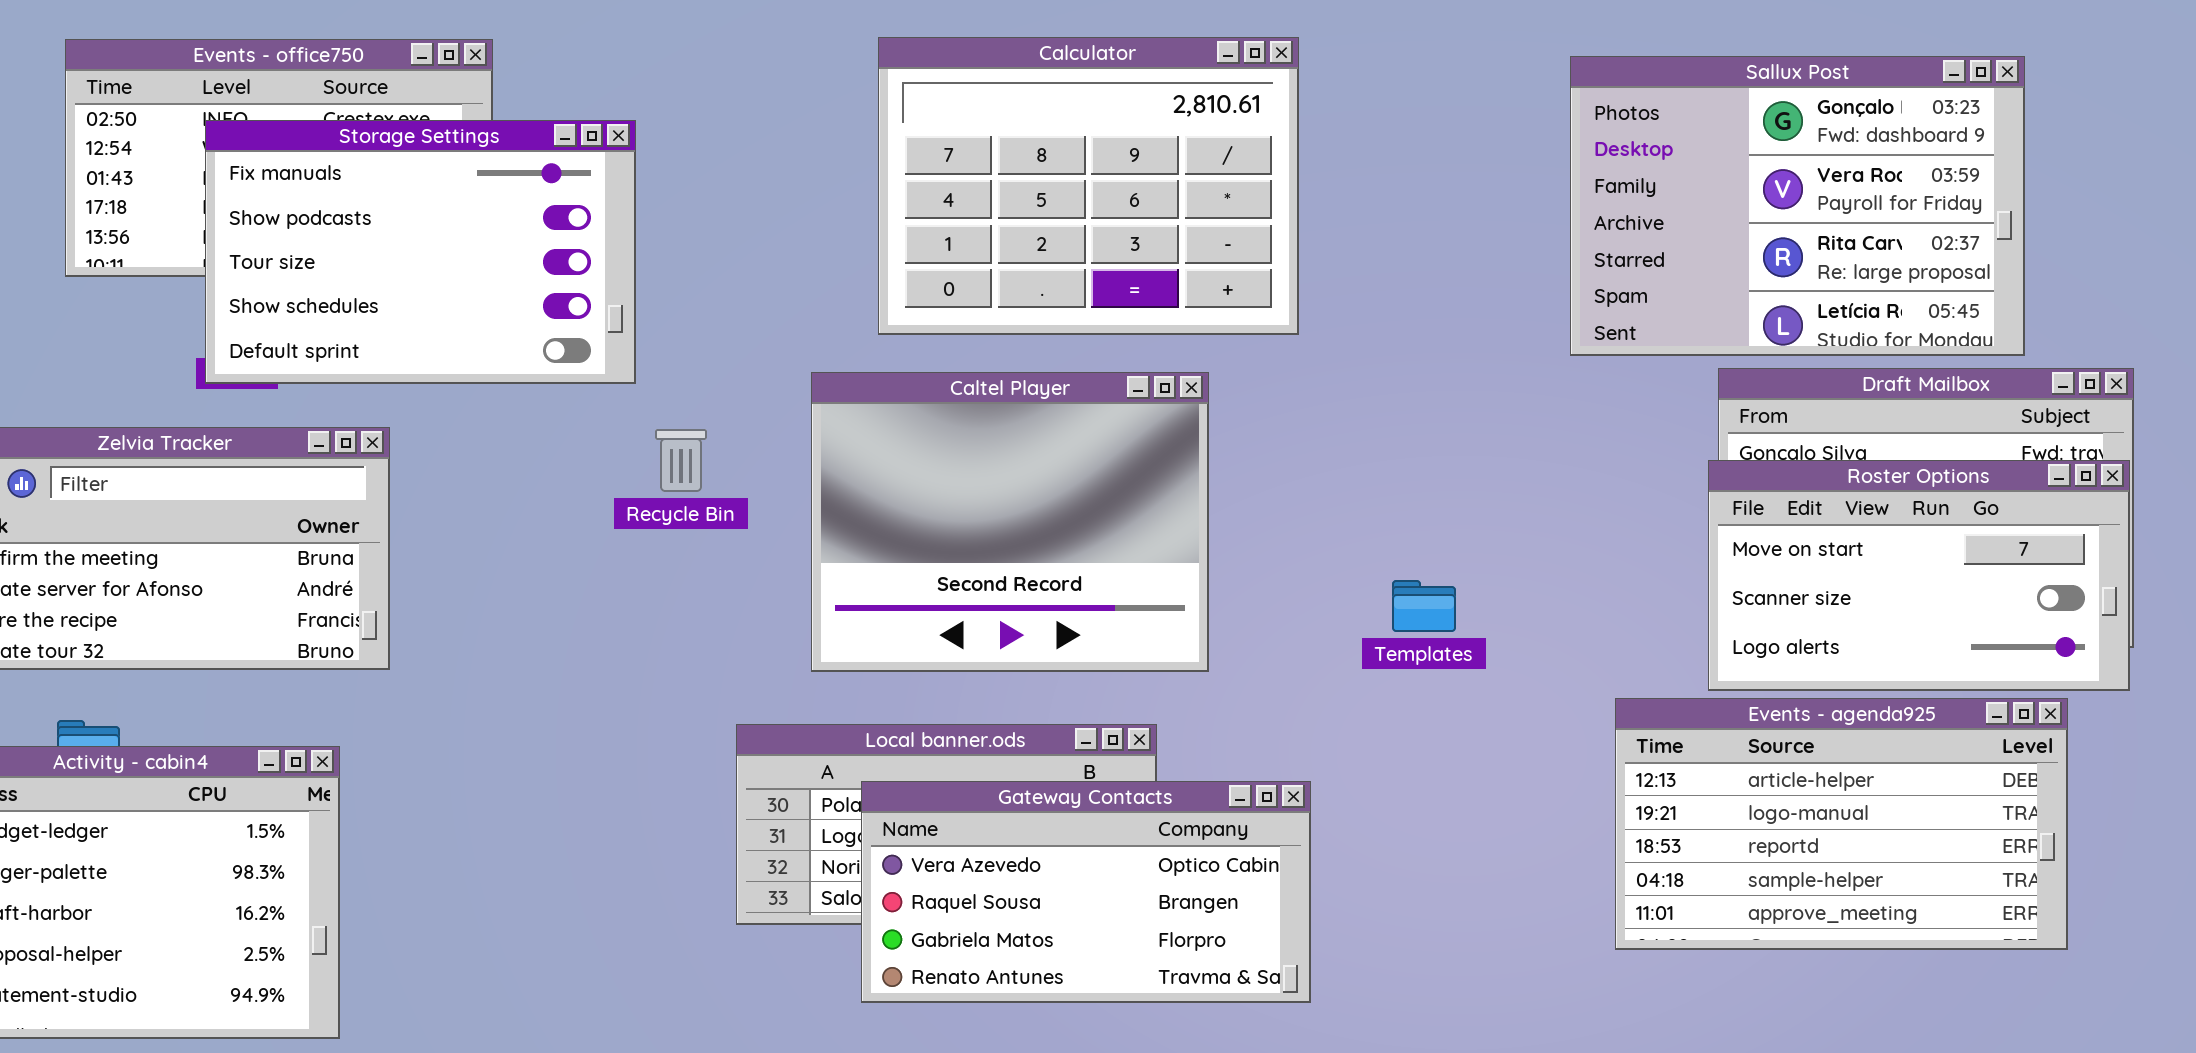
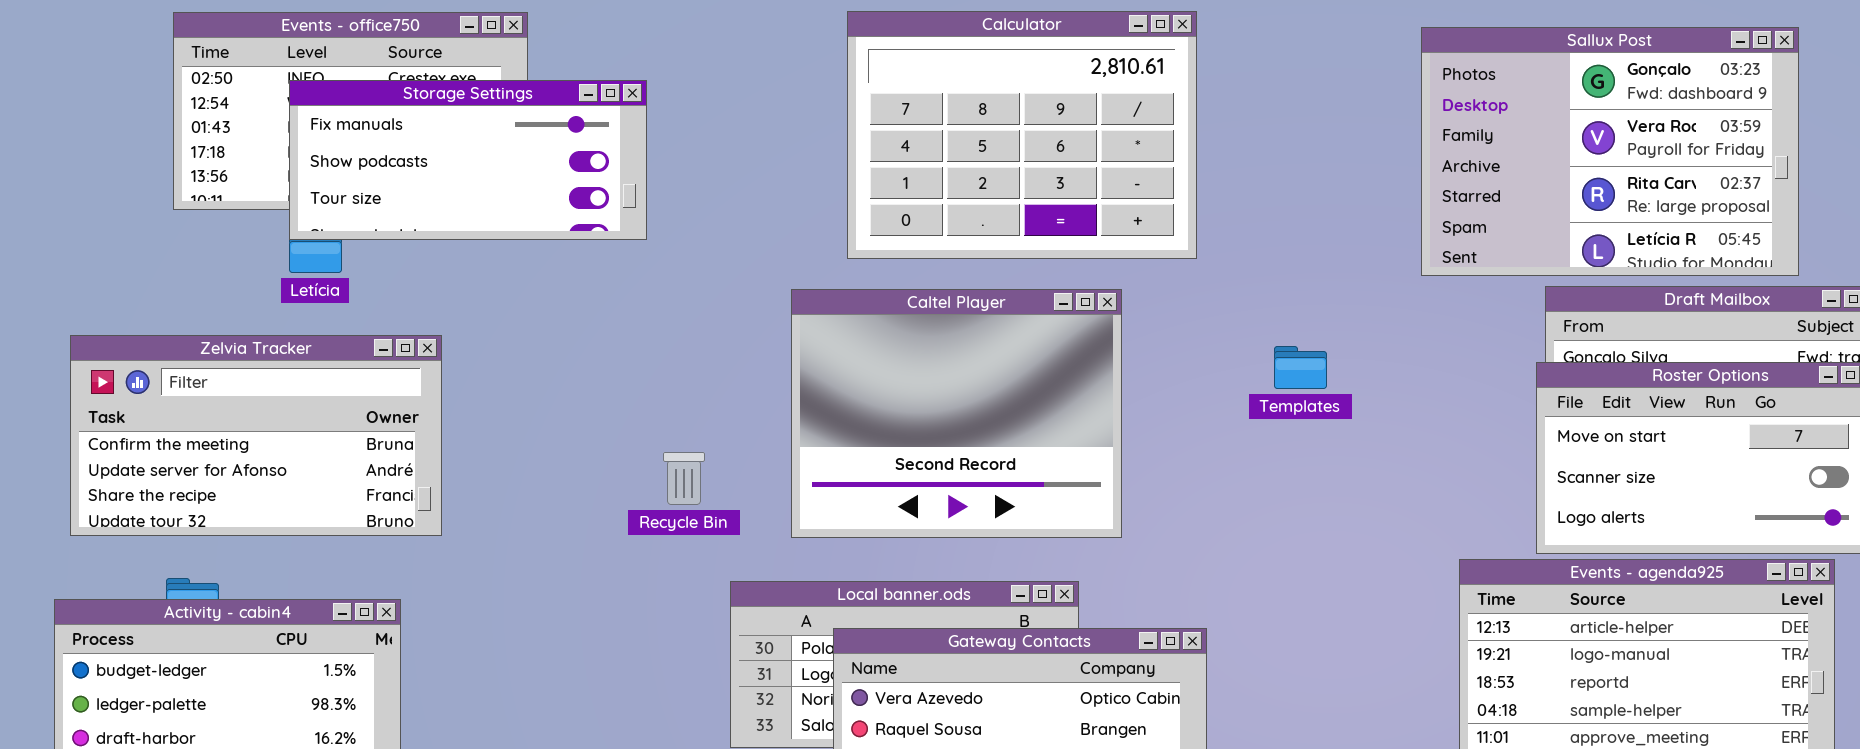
Storage Settings: [205,120,636,384] -> [289,80,647,240], resized
Recycle Bin: [655,429,707,492] -> [663,452,705,505], moved
Templates: [1392,580,1456,632] -> [1274,346,1327,389], moved

